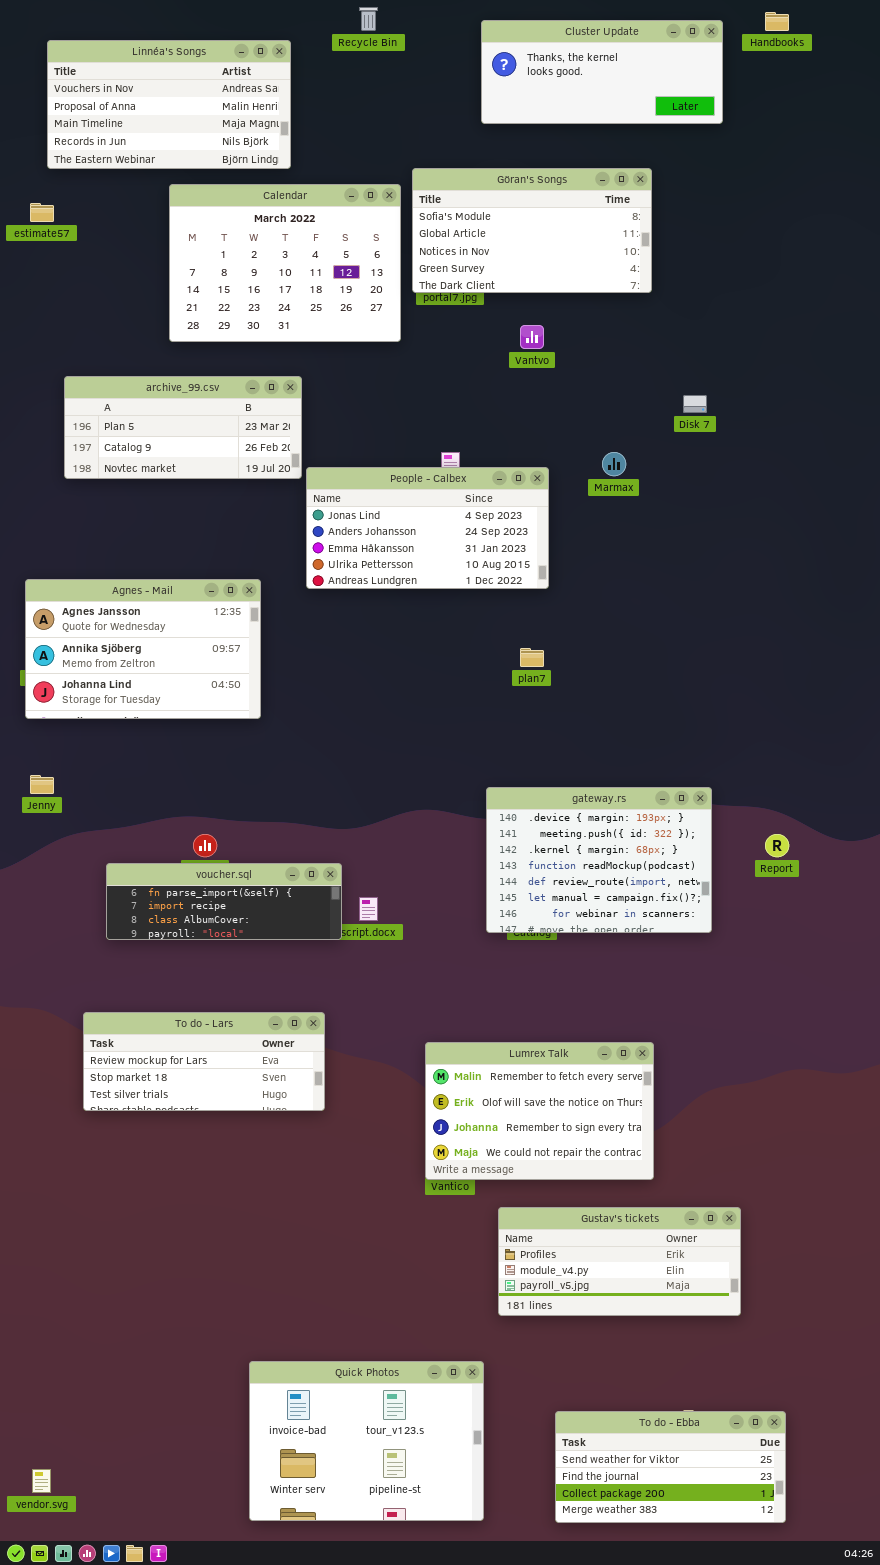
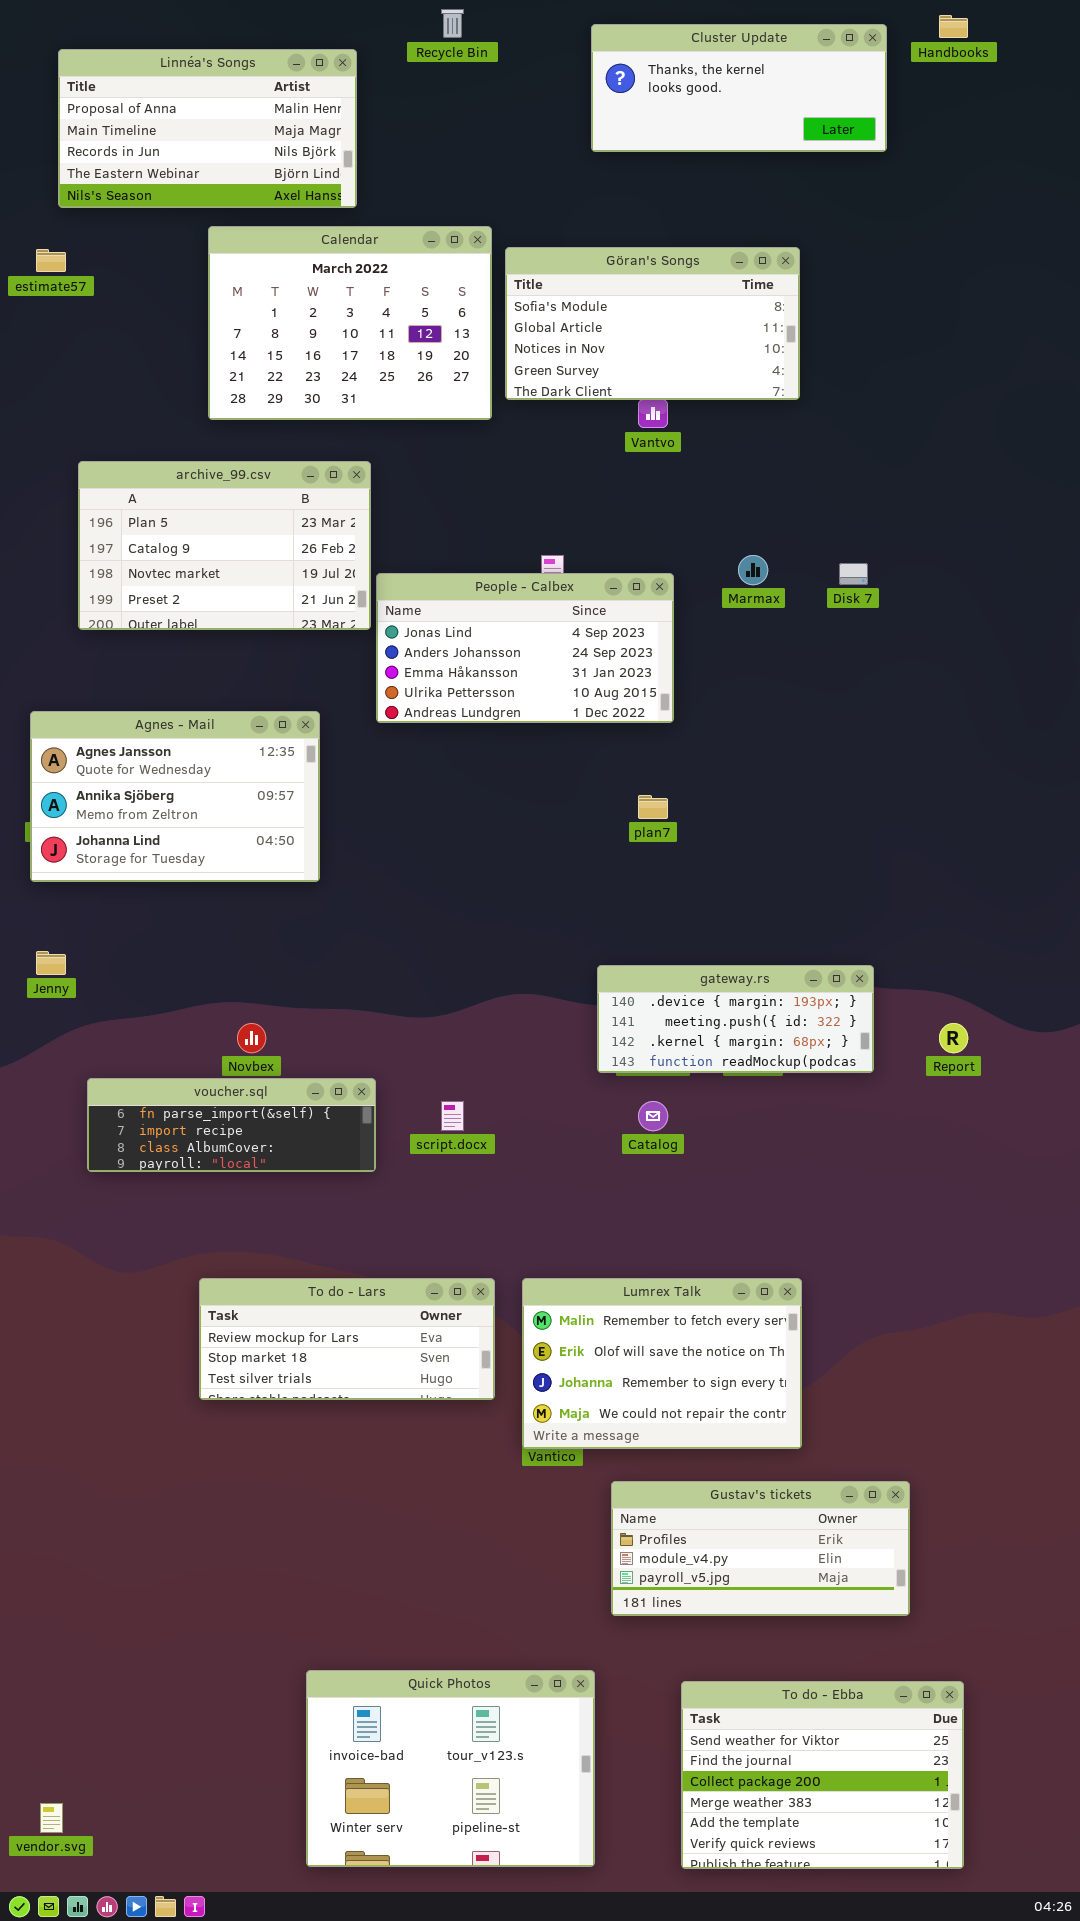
Linnéa's Songs: [47,40,291,169] -> [58,49,357,208], scrolled down 1 row
Göran's Songs: [412,168,652,293] -> [505,247,800,400], moved
archive_99.csv: [64,376,302,479] -> [78,461,371,630], resized
Disk 7: [683,395,707,413] -> [839,563,868,585], moved
gateway.rs: [486,787,712,933] -> [597,965,874,1073], resized
voucher.sql: [106,863,342,940] -> [87,1078,376,1172], moved
To do - Lars: [83,1012,325,1111] -> [199,1278,495,1400], moved
To do - Ebba: [555,1411,786,1523] -> [681,1681,964,1869], resized

